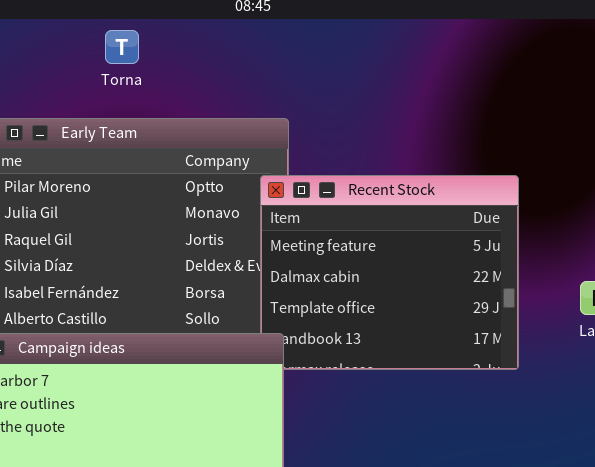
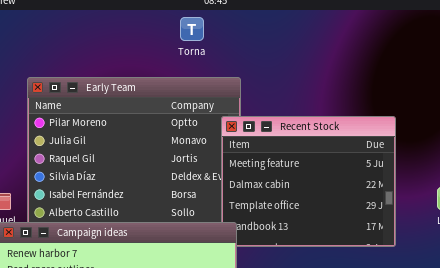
Torna: [105,30,139,64] -> [180,17,204,41], moved

